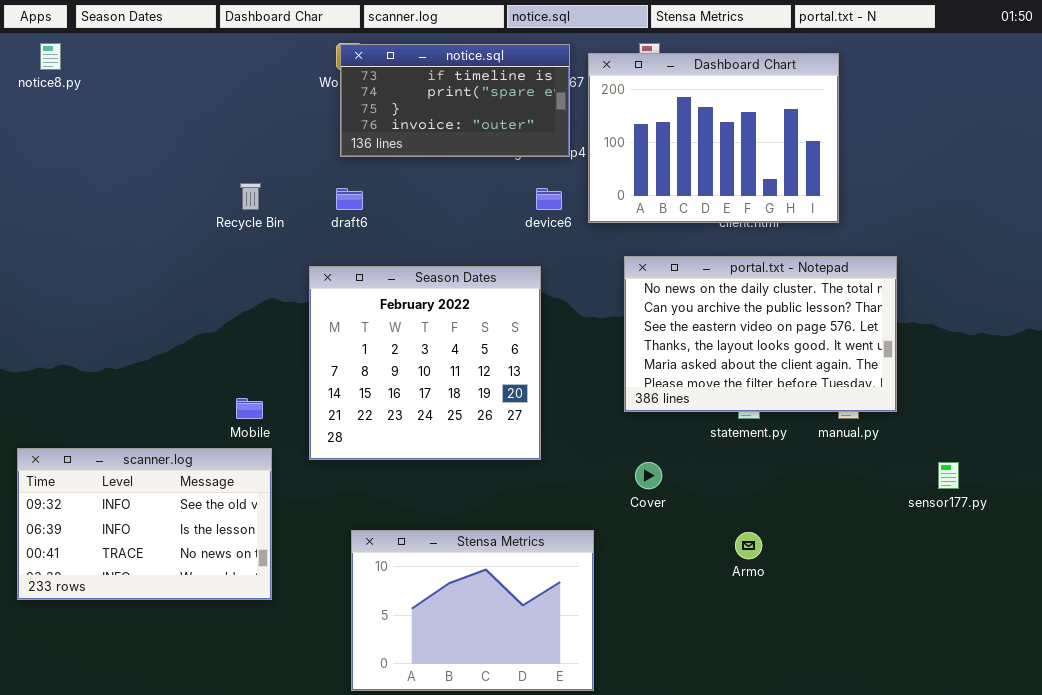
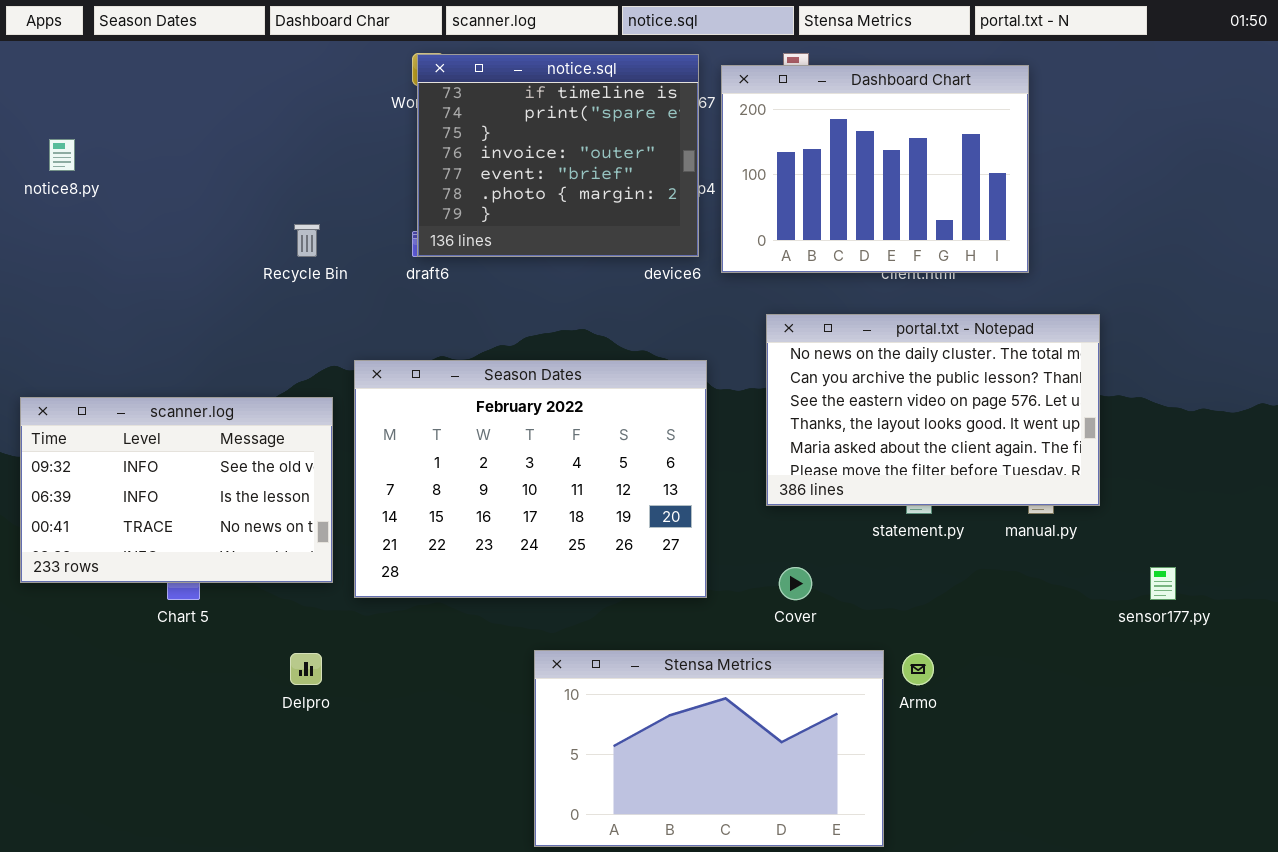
notice8.py: [40,43,61,70] -> [49,139,75,171], moved
notice.sql: [340,44,570,157] -> [417,54,699,257], resized
Season Dates: [309,266,541,460] -> [354,360,707,598], moved, resized
scanner.log: [17,448,272,600] -> [20,397,333,583], moved
Stensa Metrics: [351,530,594,691] -> [534,650,884,847], moved, resized

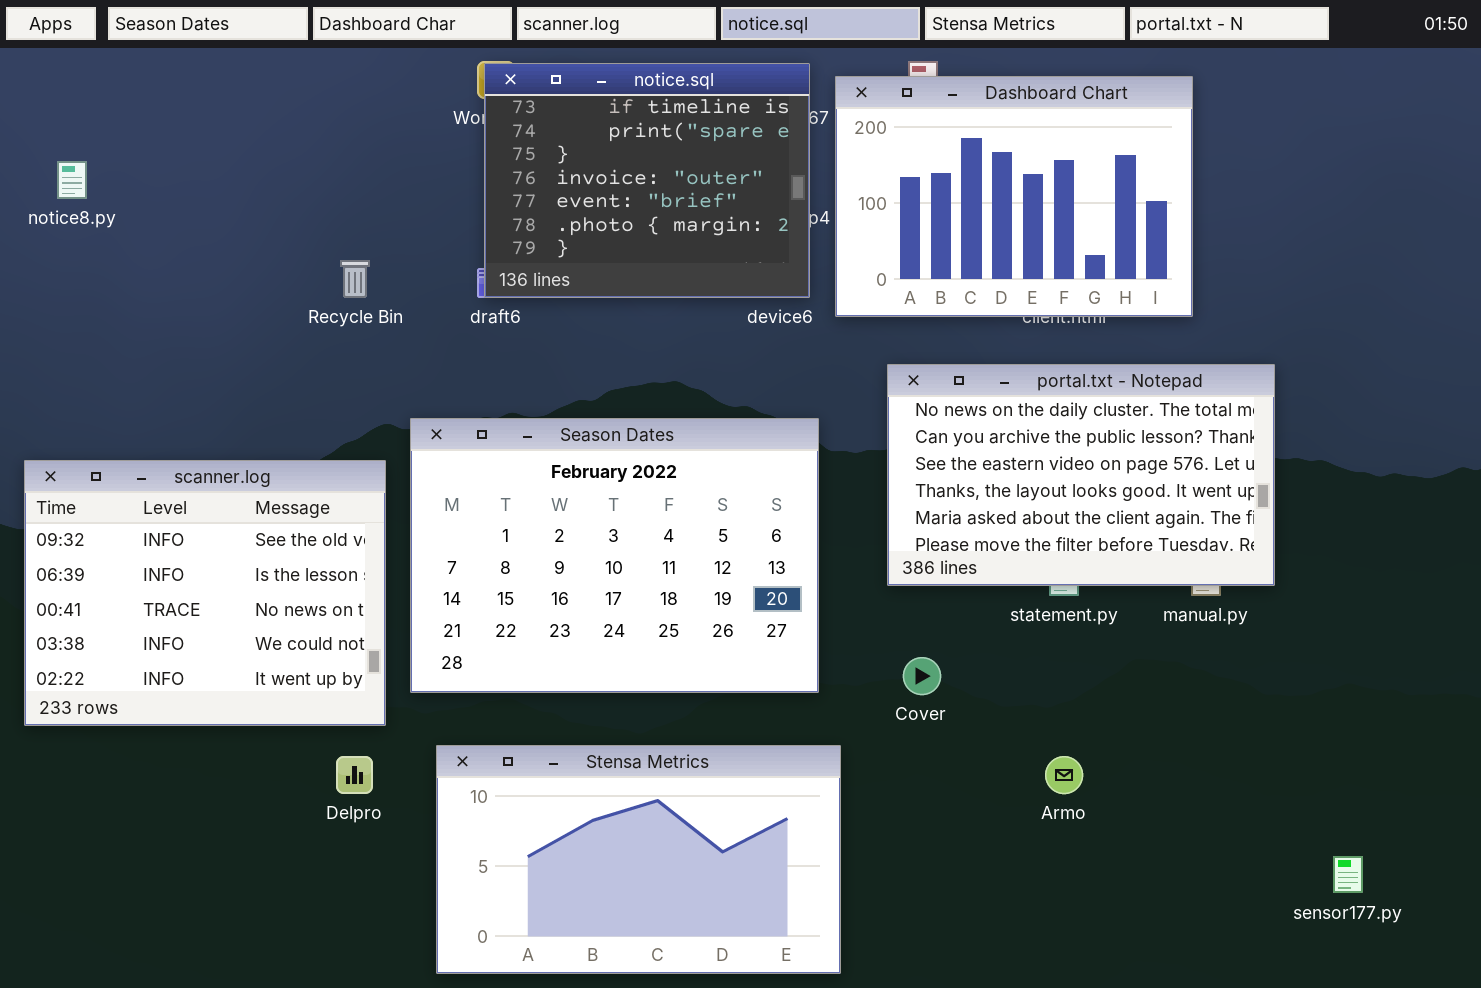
scanner.log: [20,397,333,583] -> [24,460,386,726], resized
sensor177.py: [1150,567,1176,600] -> [1333,856,1363,893], moved
Stensa Metrics: [534,650,884,847] -> [436,745,841,974], moved

